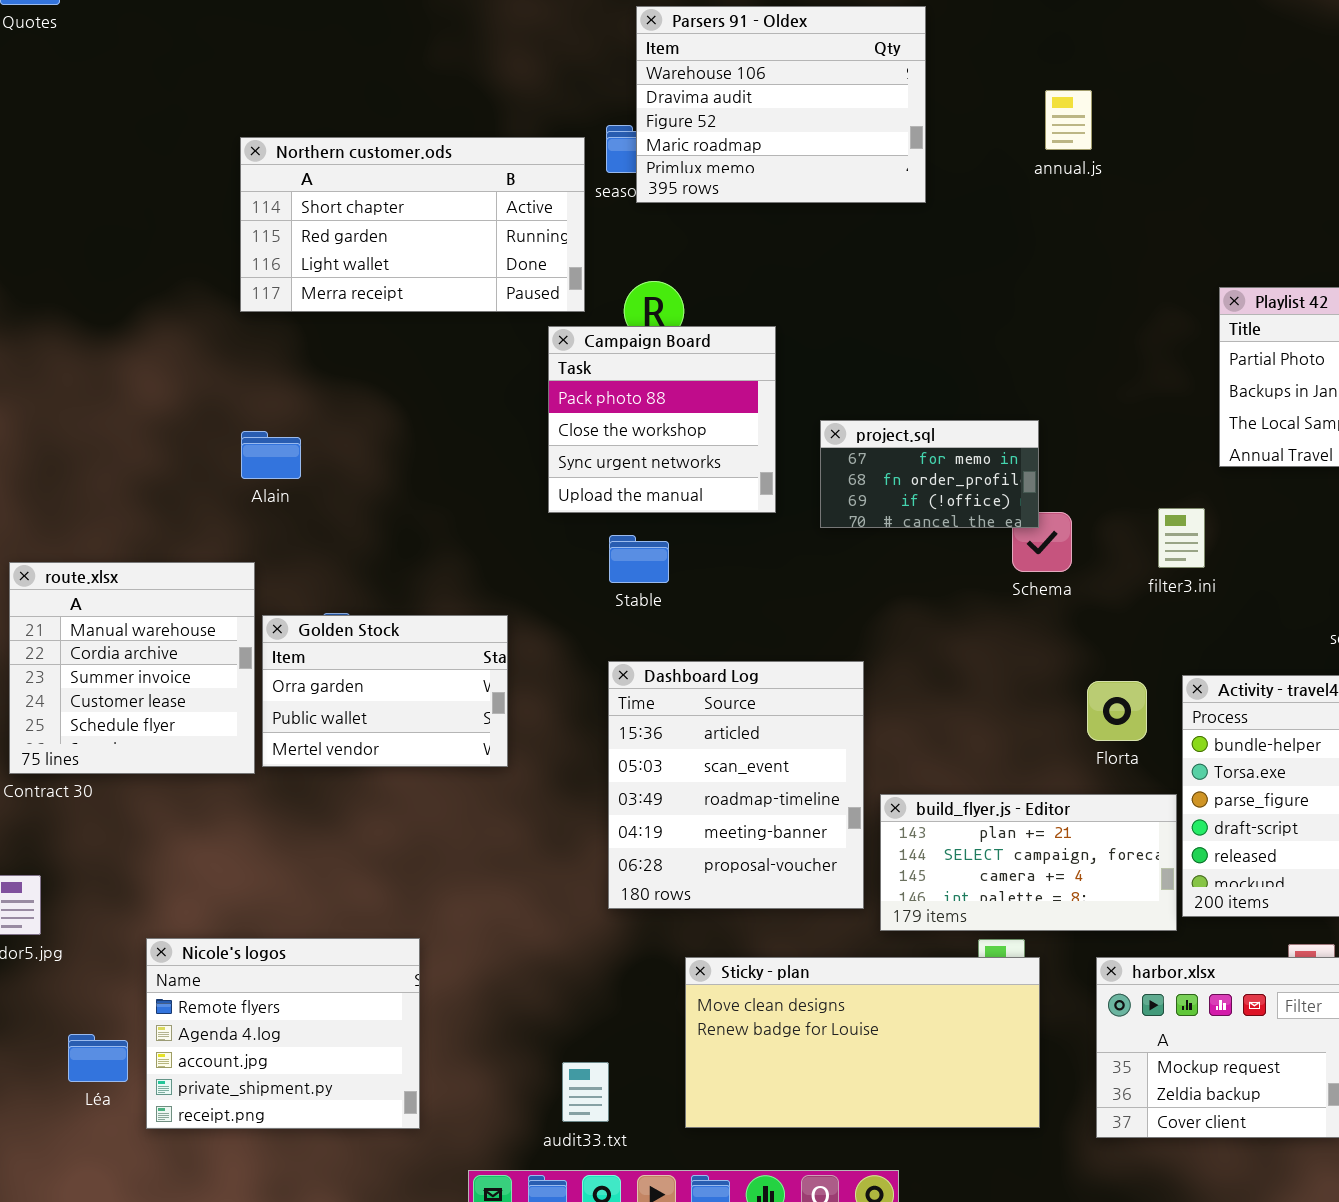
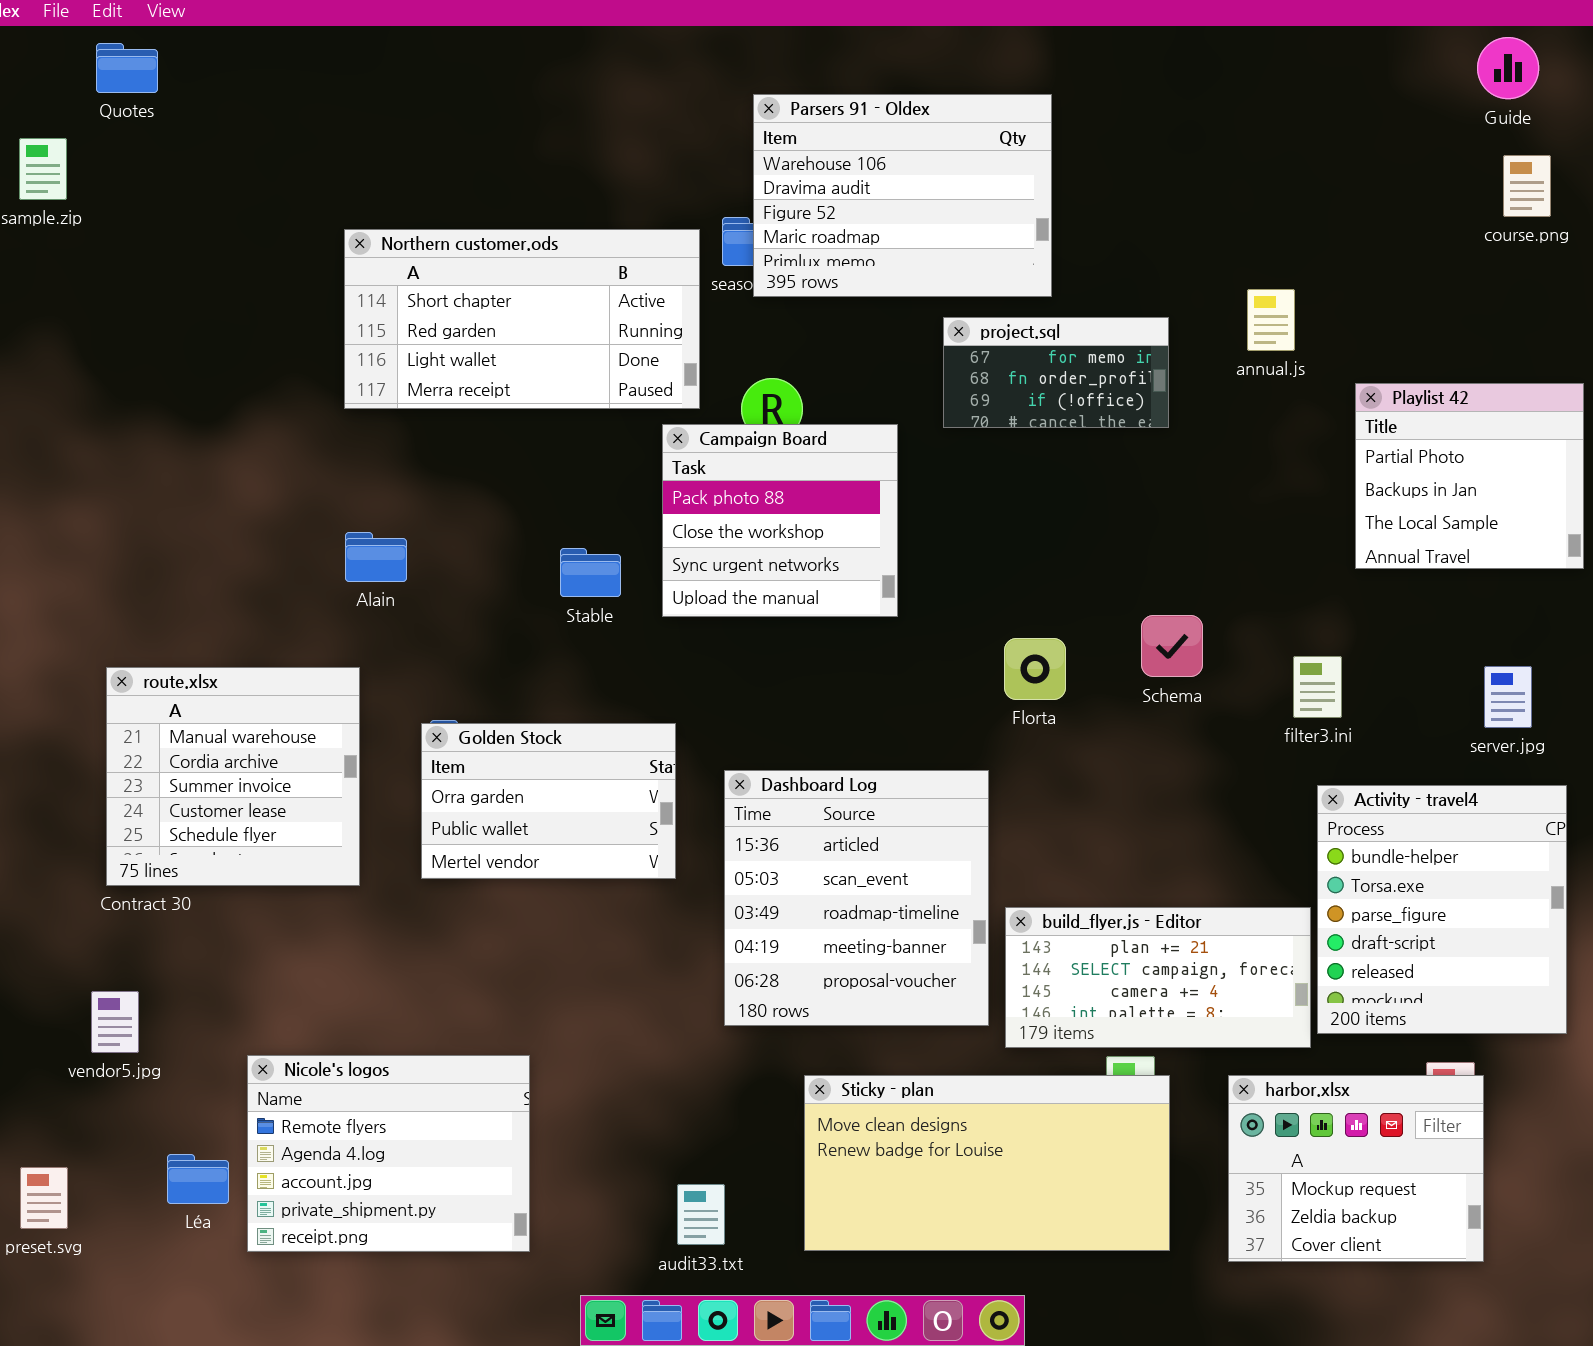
annual.js: [1045,90,1092,150] -> [1247,289,1295,351], moved
project.sql: [820,420,1039,528] -> [943,317,1169,428], moved
filter3.ini: [1158,508,1205,568] -> [1293,656,1342,718], moved
Stable: [609,535,669,583] -> [560,548,621,597], moved
Golden Stock: [262,615,508,767] -> [421,723,676,879], moved
Florta: [1087,681,1147,741] -> [1004,638,1066,700], moved

